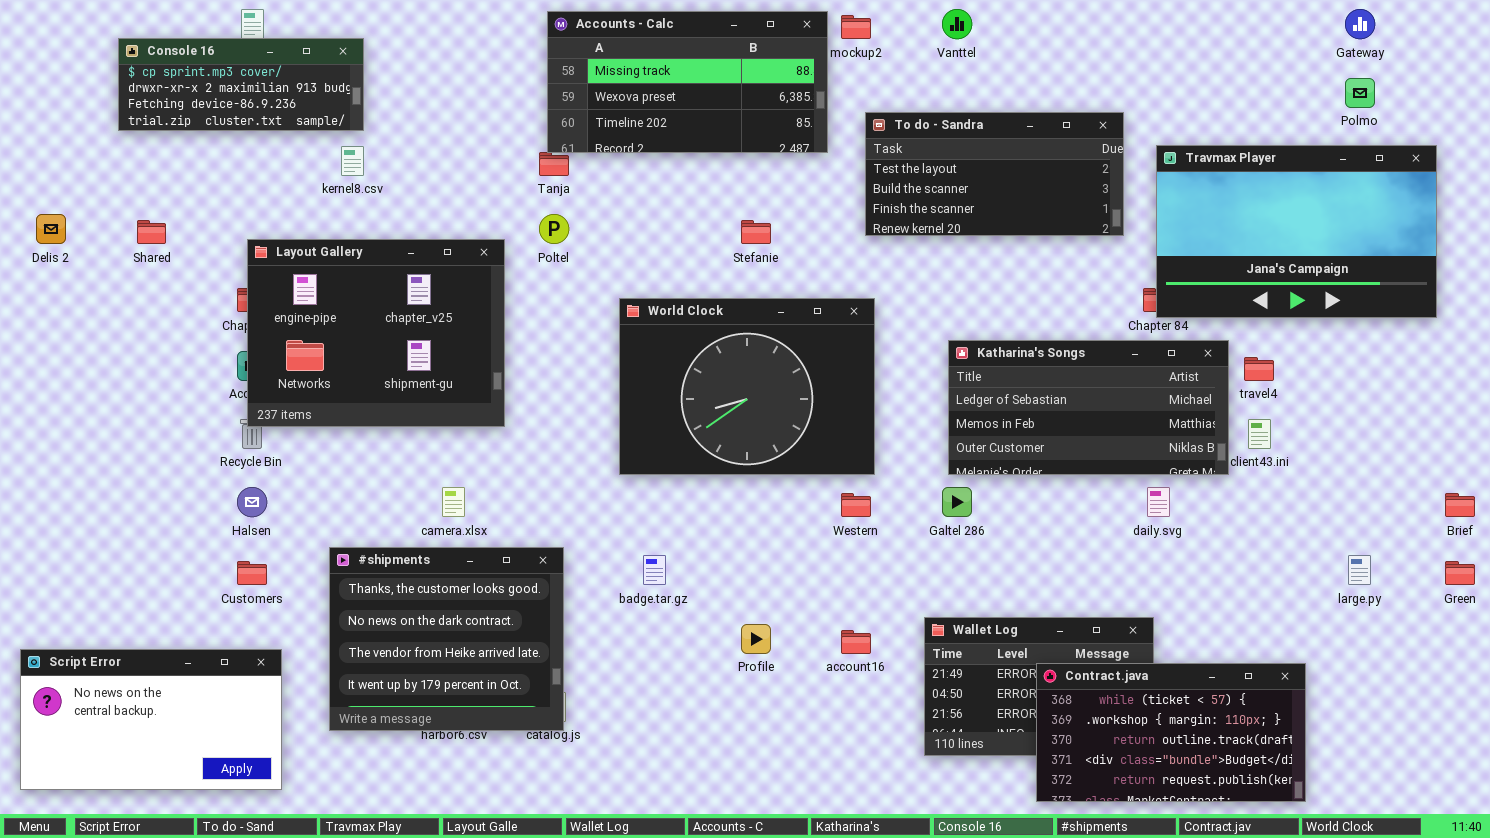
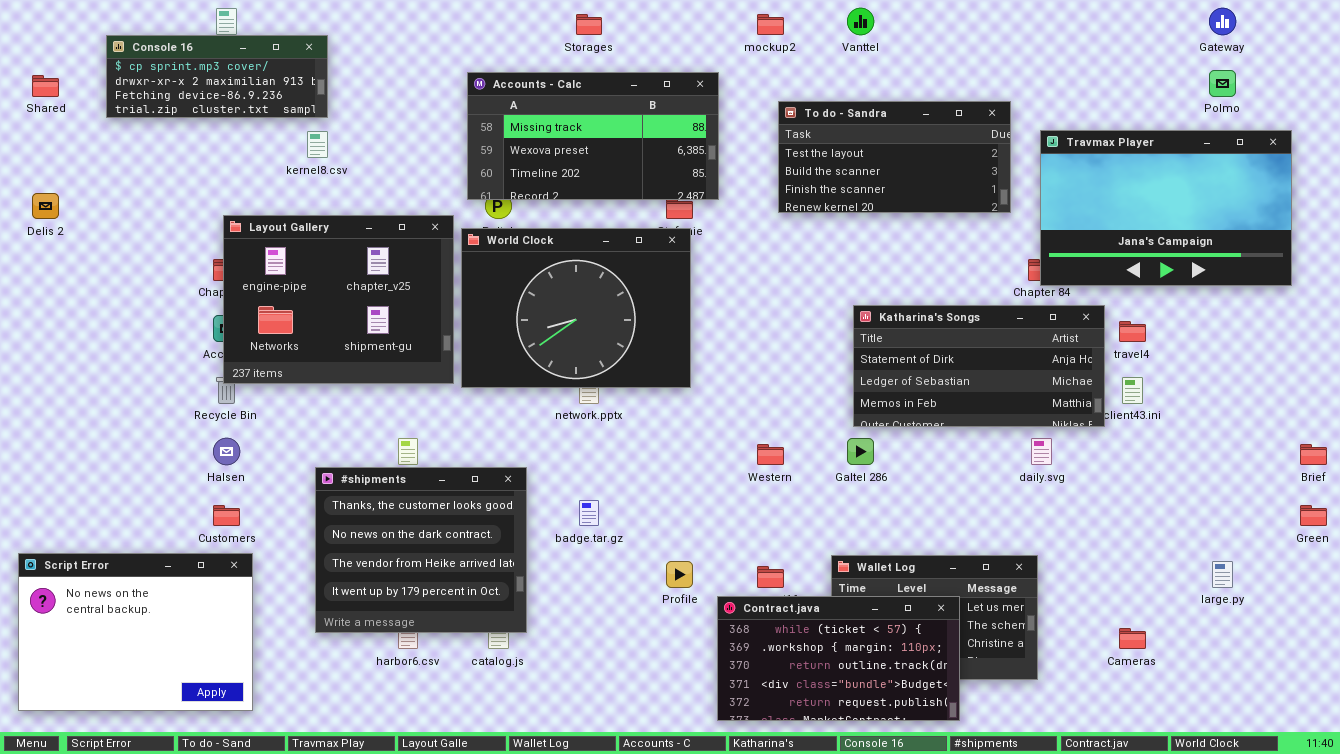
Accounts - Calc: [547,11,828,153] -> [467,72,719,200], moved
Shared: [137,220,166,244] -> [32,75,59,97], moved
World Clock: [619,298,875,475] -> [461,228,691,388], moved
Katharina's Songs: [948,340,1229,475] -> [853,305,1105,427], scrolled up 1 row
#shipments: [329,547,564,731] -> [315,467,527,633], moved
large.py: [1348,555,1371,585] -> [1212,561,1233,588], moved
Script Error: [20,649,282,790] -> [18,553,253,711], resized
Contract.java: [1036,663,1306,802] -> [717,596,960,721], moved

